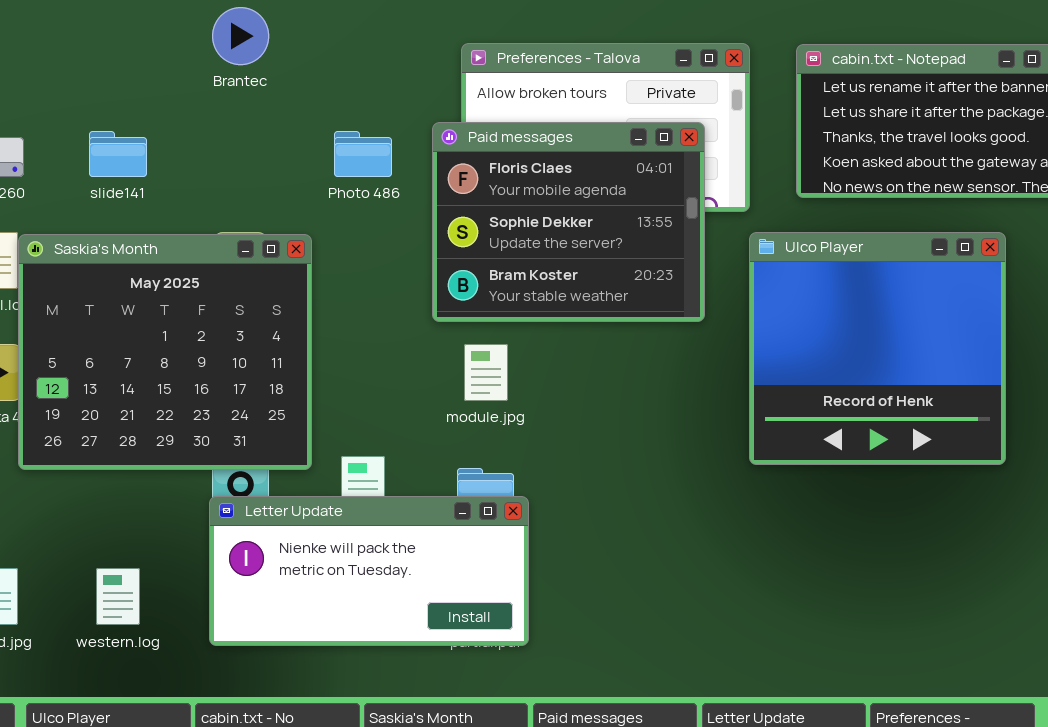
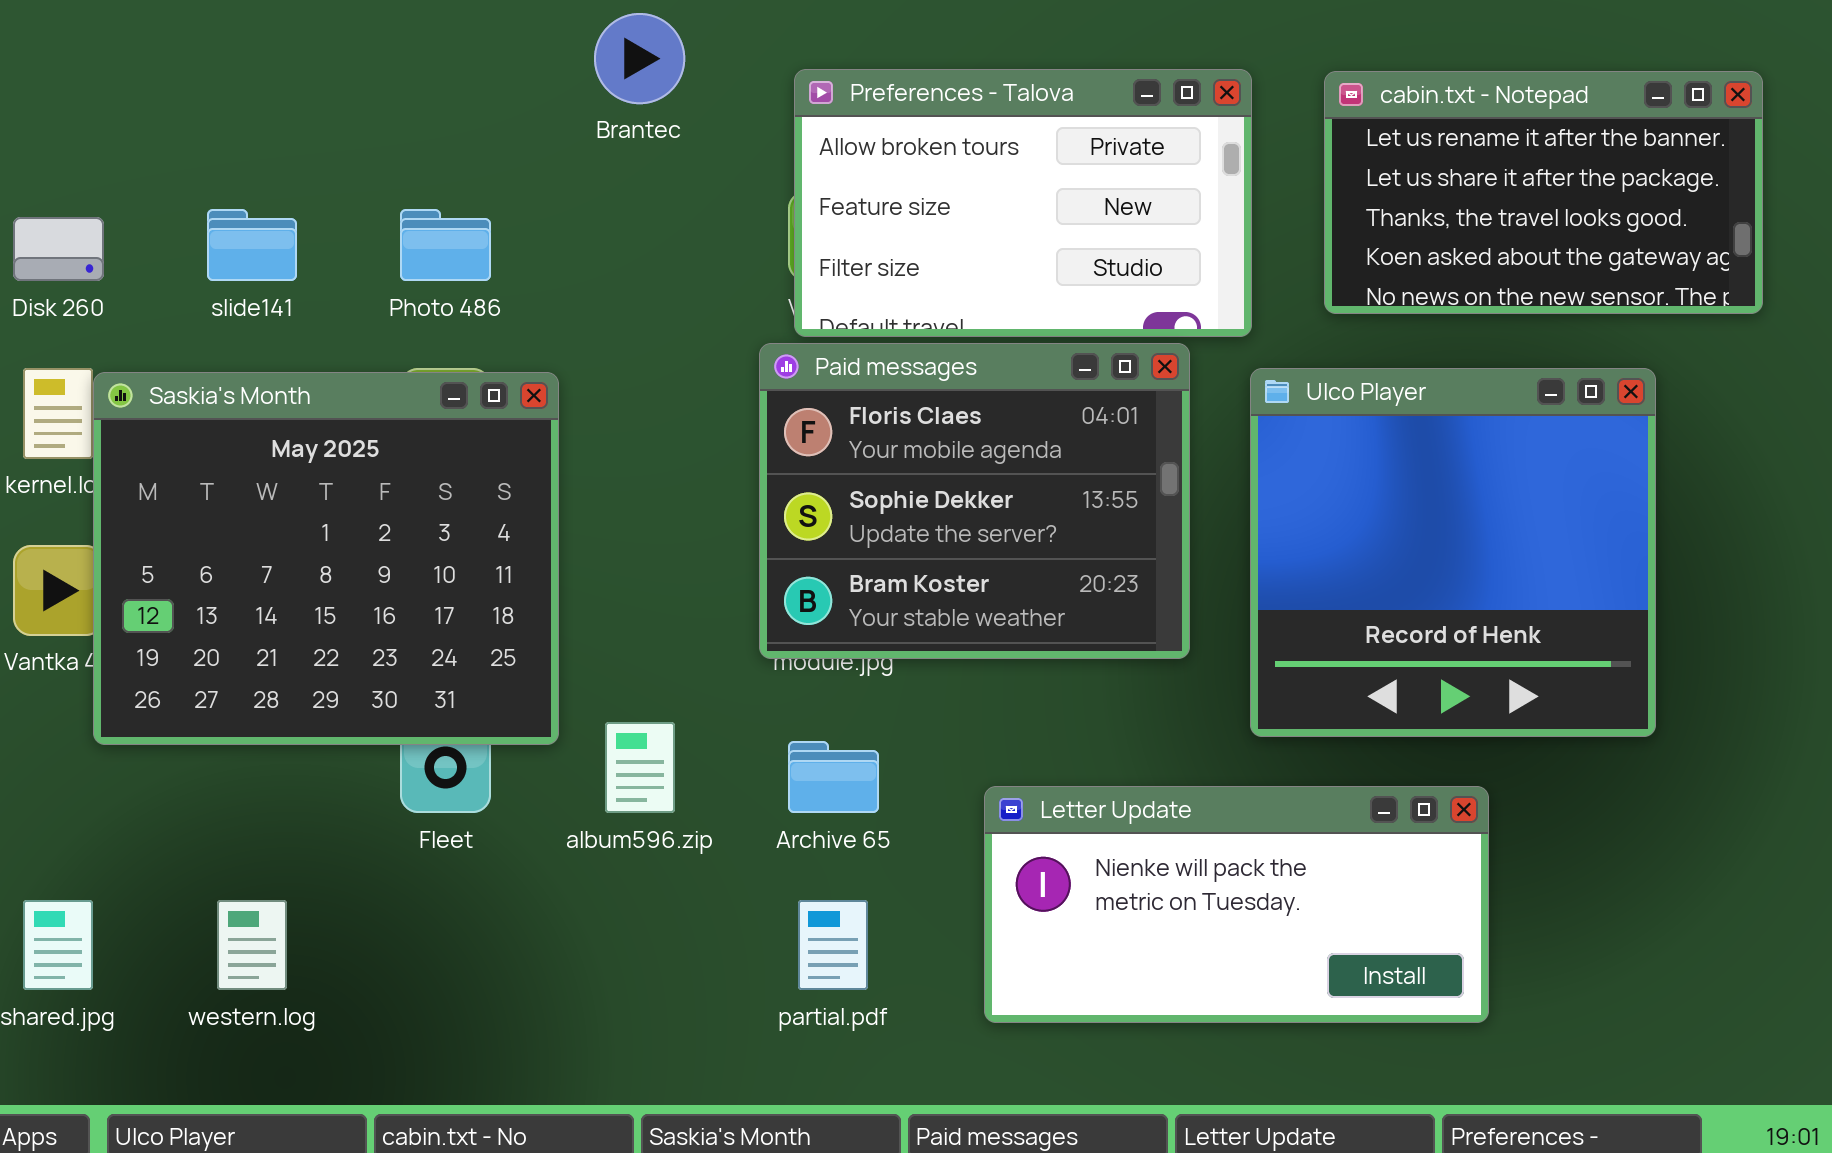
Brantec: [212,7,269,65] -> [594,13,685,104], moved
Paid messages: [432,122,705,322] -> [759,343,1190,659], moved
Photo 486: [334,131,392,177] -> [400,209,491,281], moved
Letter Update: [209,496,529,646] -> [984,786,1489,1023], moved

